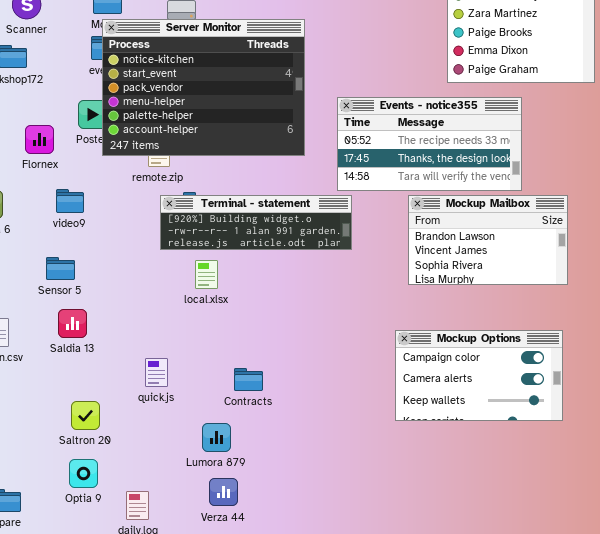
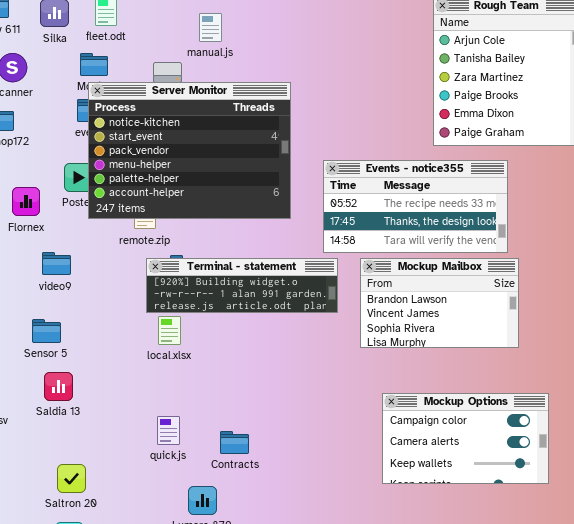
Mockup Mailbox: [408,195,568,285] -> [360,258,519,348], moved
local.xlsx: [195,260,218,289] -> [158,316,181,345], moved
quick.js: [145,358,168,387] -> [157,416,180,445], moved

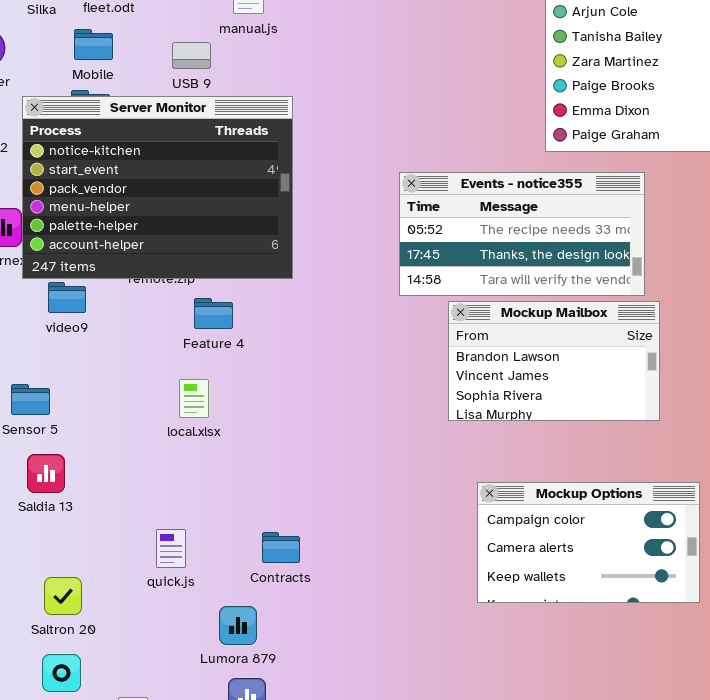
Server Monitor: [88,82,291,219] -> [22,96,293,279], moved
video9: [42,252,71,275] -> [48,282,86,313], moved
Terminal - statement: [146,258,338,313] -> none, closed
quick.js: [157,416,180,445] -> [156,529,186,568], moved

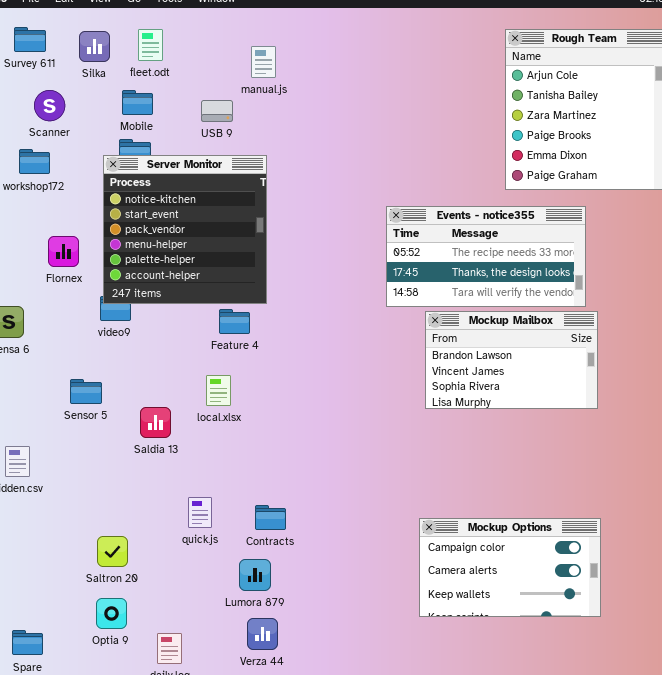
Server Monitor: [22,96,293,279] -> [103,155,267,304], moved, resized
Saldia 13: [27,454,65,493] -> [140,407,171,438], moved
Mockup Options: [477,482,700,603] -> [419,518,601,617], moved
Contracts: [262,532,300,563] -> [255,505,286,530], moved

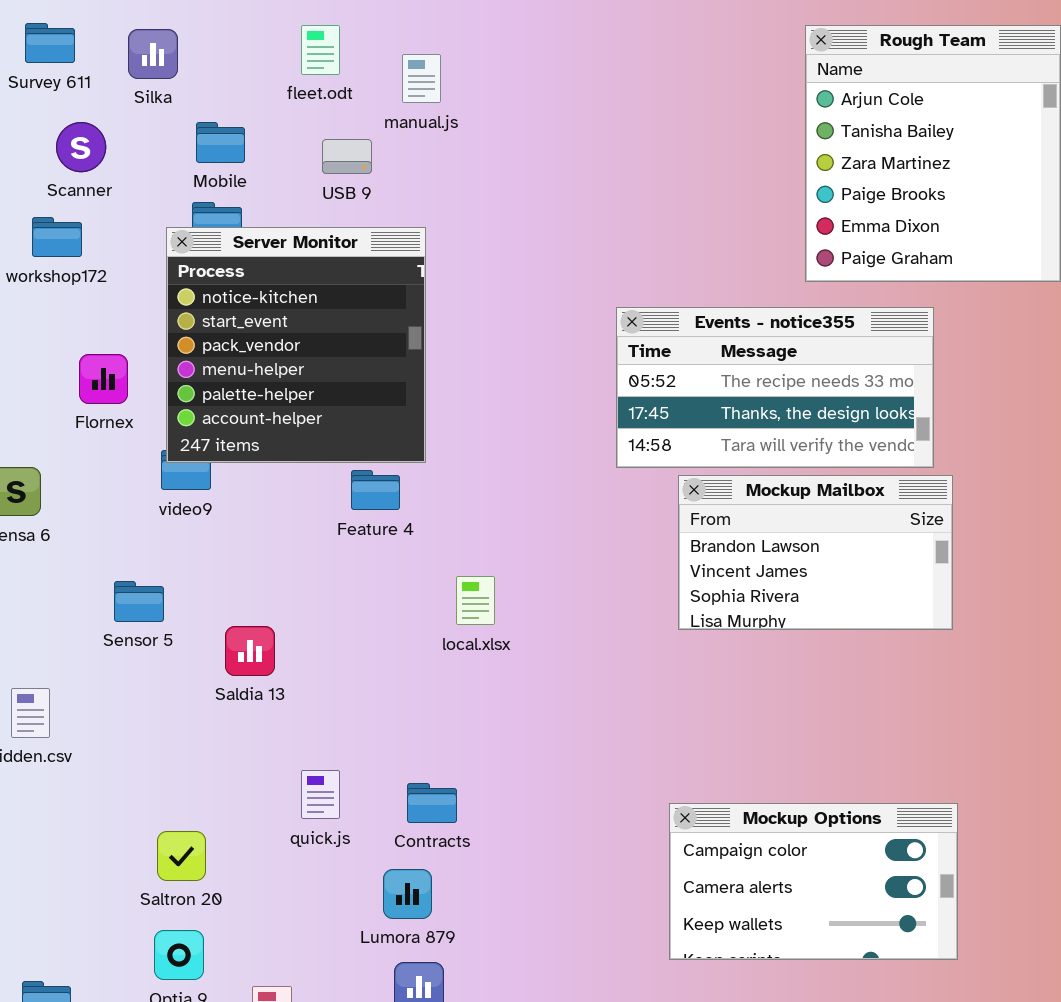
fleet.odt: [138,29,163,61] -> [301,25,340,75], moved
local.xlsx: [206,375,231,406] -> [456,576,495,625], moved

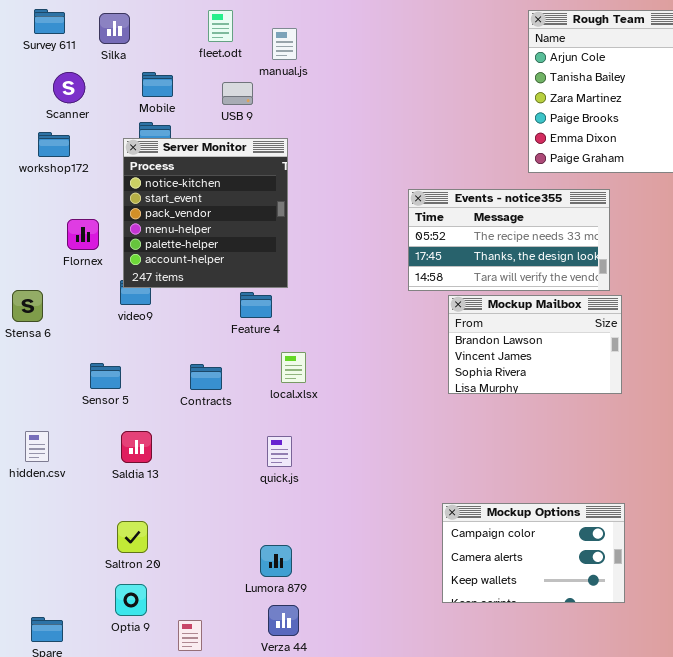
local.xlsx: [456,576,495,625] -> [281,352,306,383], moved
Saldia 13: [225,626,275,676] -> [121,431,152,463], moved
quick.js: [301,770,340,819] -> [267,436,292,467], moved
Contracts: [407,783,457,823] -> [190,364,222,390], moved

